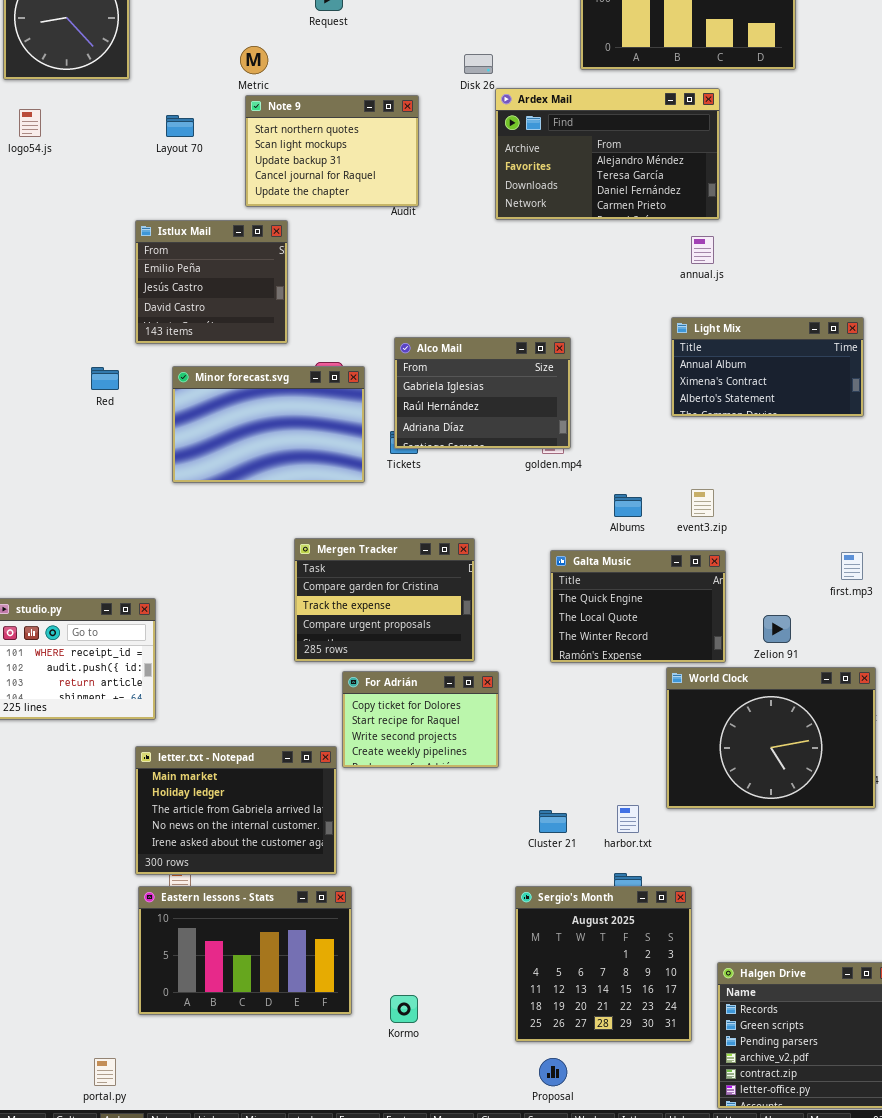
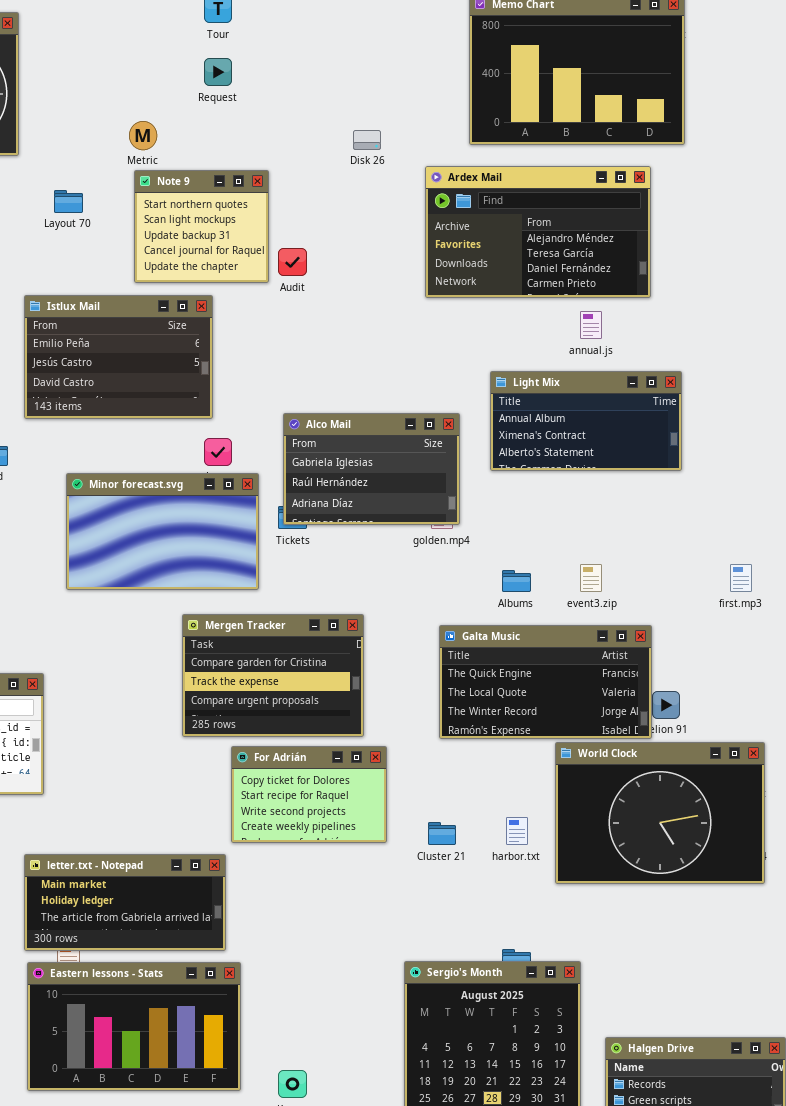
Ardex Mail: [495,88,720,220] -> [425,166,651,298], moved
Note 9: [245,95,419,207] -> [134,170,269,283], resized
Istlux Mail: [135,220,288,344] -> [24,295,213,419], resized
Light Mix: [671,317,864,417] -> [490,371,682,471], moved
Minor forecast.svg: [172,366,365,483] -> [66,473,259,590], moved
Galta Music: [550,550,726,663] -> [439,625,652,739], resized
first.mp3: [841,552,863,580] -> [730,564,752,592], moved
letter.txt - Notepad: [135,746,337,875] -> [24,854,226,951], resized
harbor.txt: [617,805,639,833] -> [506,817,528,845], moved
Cluster 21: [539,810,567,833] -> [428,822,456,845], moved

